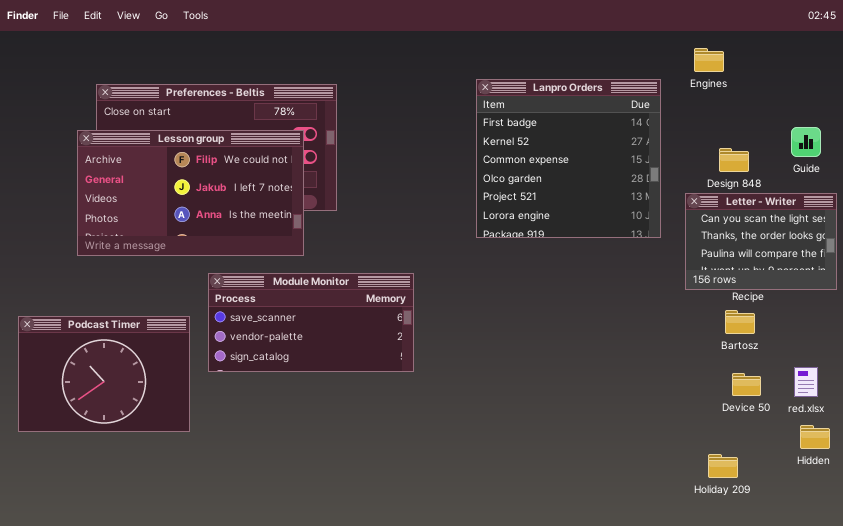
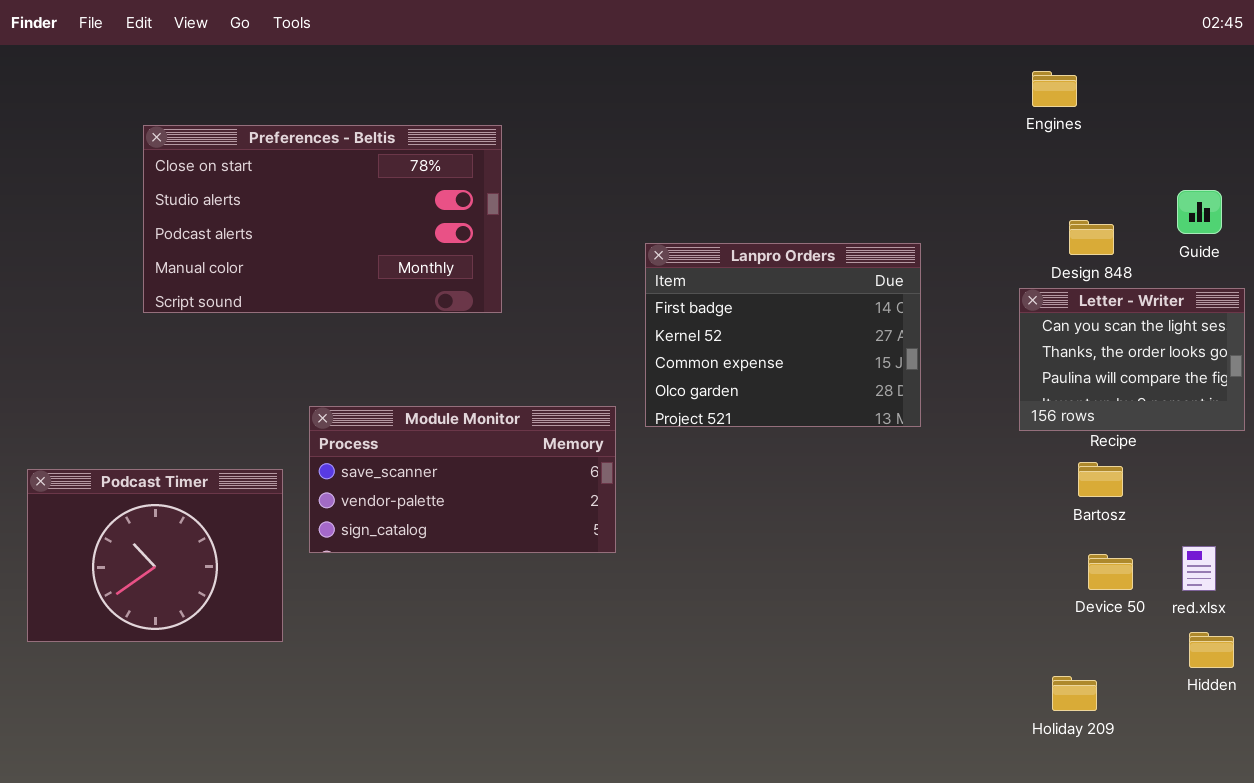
Lanpro Orders: [476,79,661,238] -> [645,243,921,427], moved, resized
Lesson group: [77,130,304,256] -> none, closed

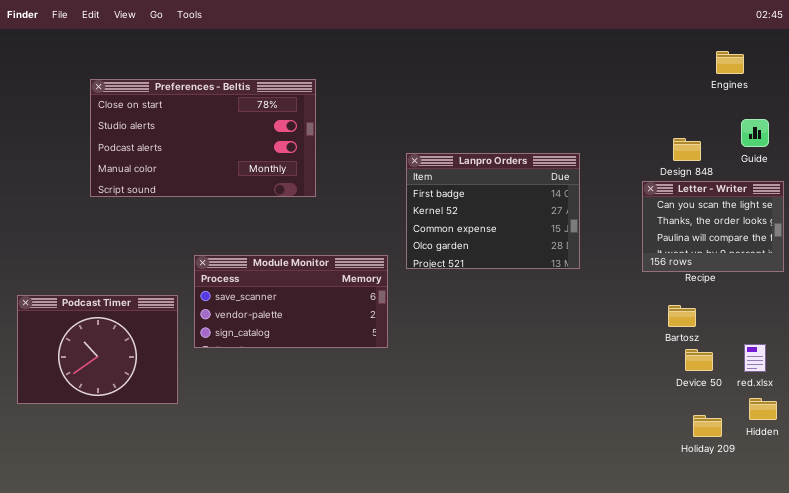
Engines: [1032,71,1077,107] -> [716,51,744,74], moved
Bartosz: [1078,462,1123,497] -> [668,305,696,327], moved
Holiday 209: [1052,676,1097,711] -> [693,415,722,437], moved

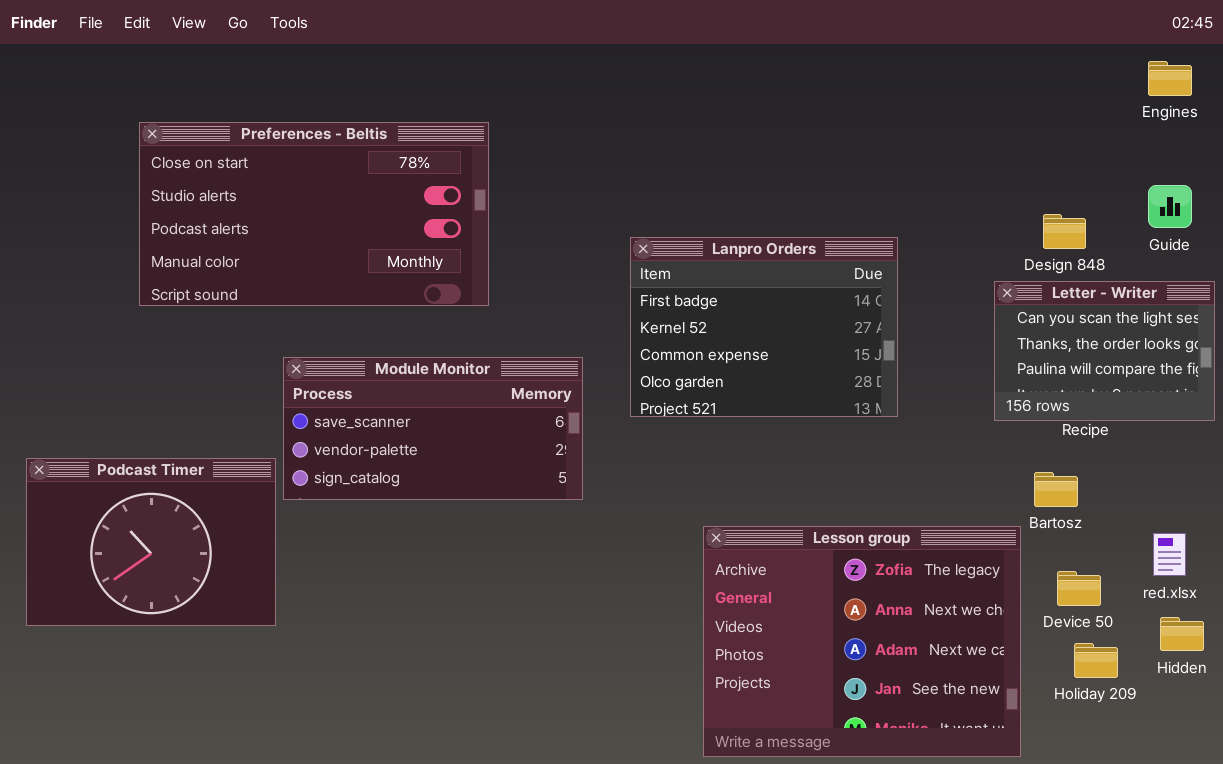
Engines: [716,51,744,74] -> [1148,61,1192,96], moved
Module Monitor: [194,255,388,348] -> [283,357,583,500], moved
Lesson group: none -> [703,526,1021,757], opened
Device 50: [685,349,713,371] -> [1057,571,1101,606], moved

